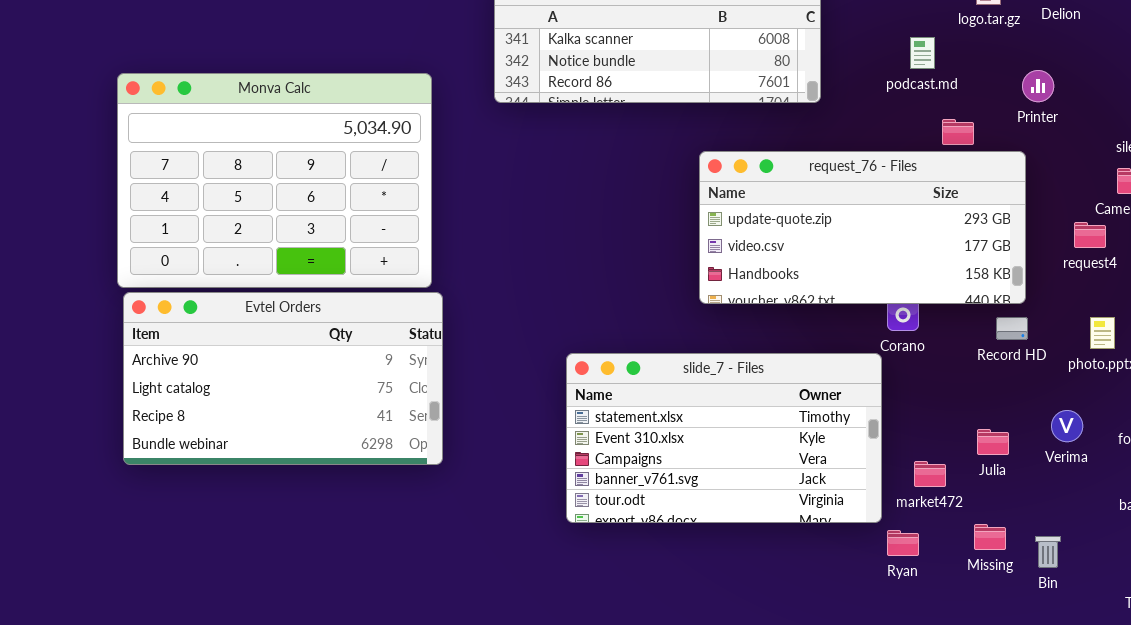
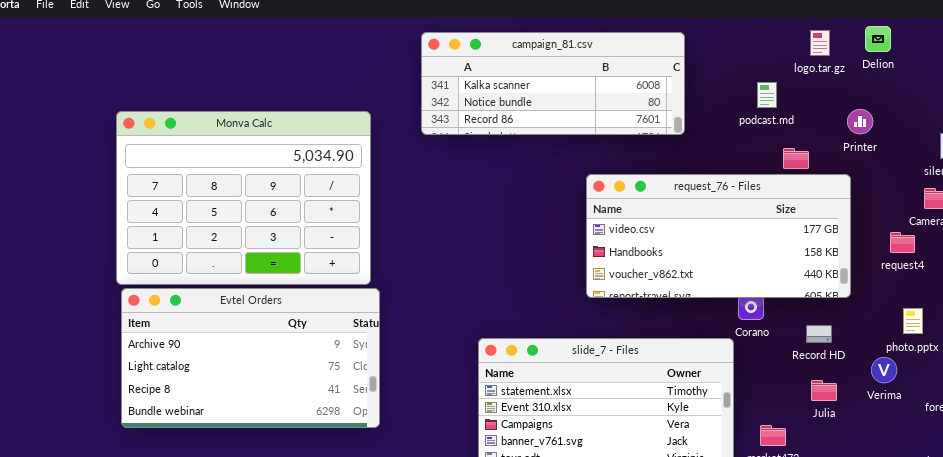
request_76 - Files: [699,151,1026,304] -> [586,174,851,298], scrolled down 1 row
Record HD: [996,317,1028,340] -> [806,325,832,343], moved
Verima: [1051,410,1083,442] -> [871,357,897,383], moved
Julia: [977,429,1009,455] -> [811,380,837,401], moved

